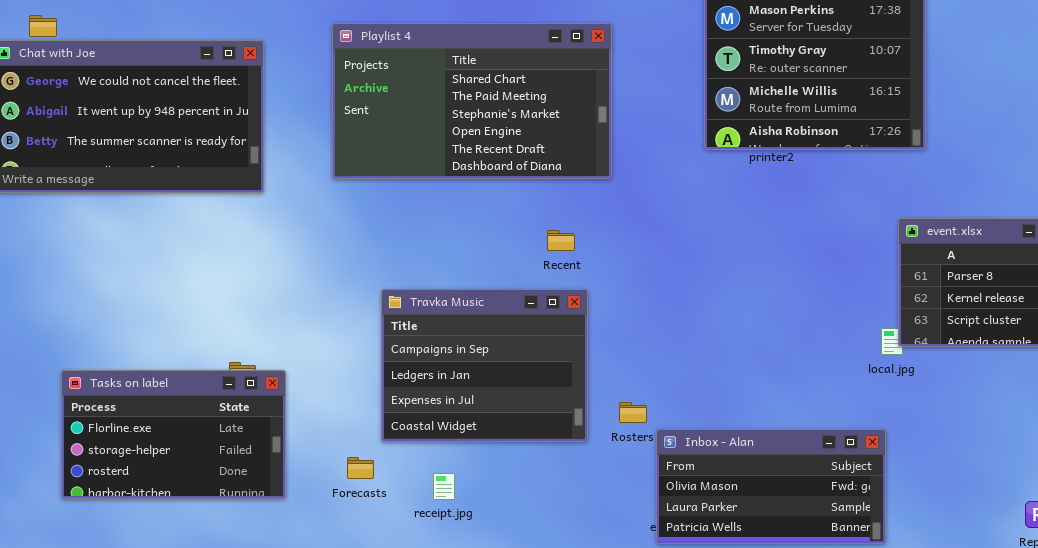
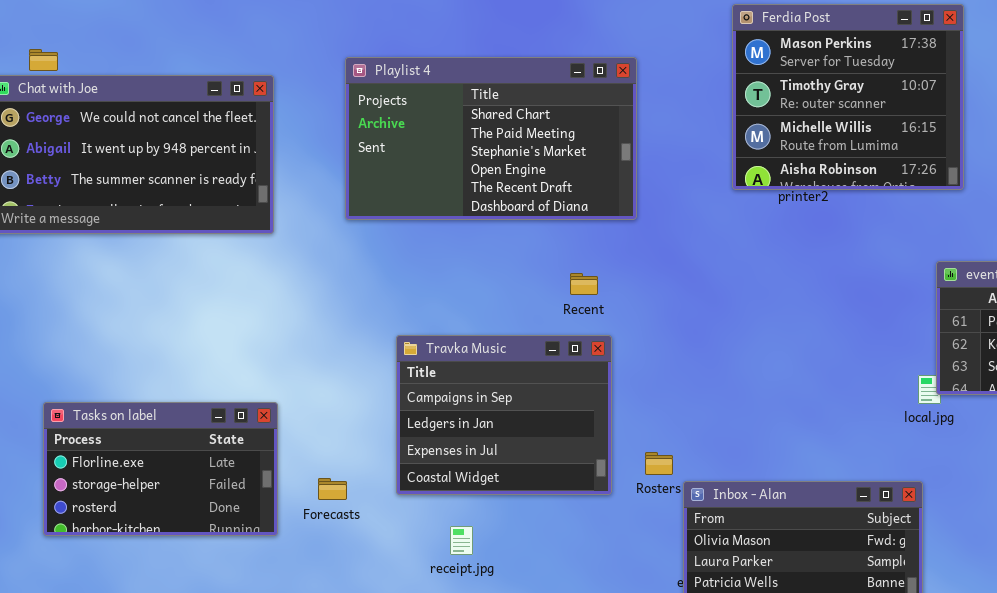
Tasks on label: [61,370,286,499] -> [43,402,278,536], moved
Forecasts: [347,457,374,479] -> [318,478,347,500], moved

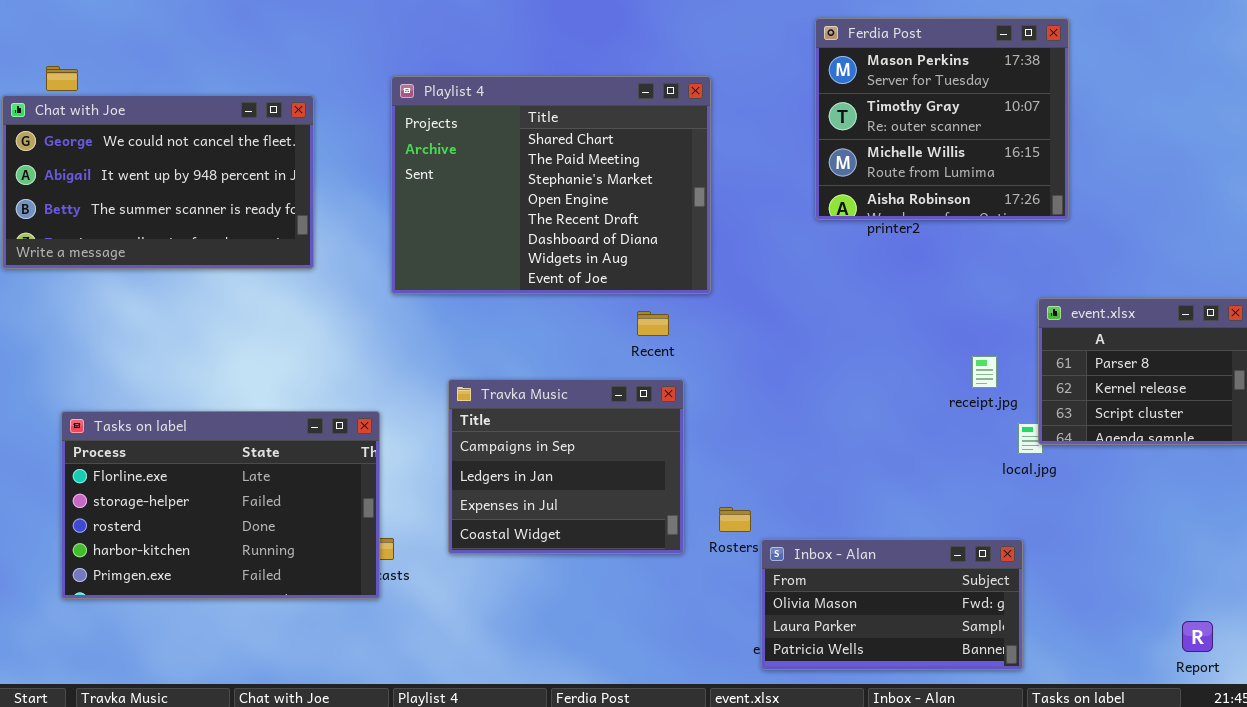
Playlist 4: [345,57,637,220] -> [391,76,711,294], resized
Tasks on label: [43,402,278,536] -> [61,411,380,599], resized
receipt.jpg: [450,526,473,555] -> [972,356,997,388], moved

